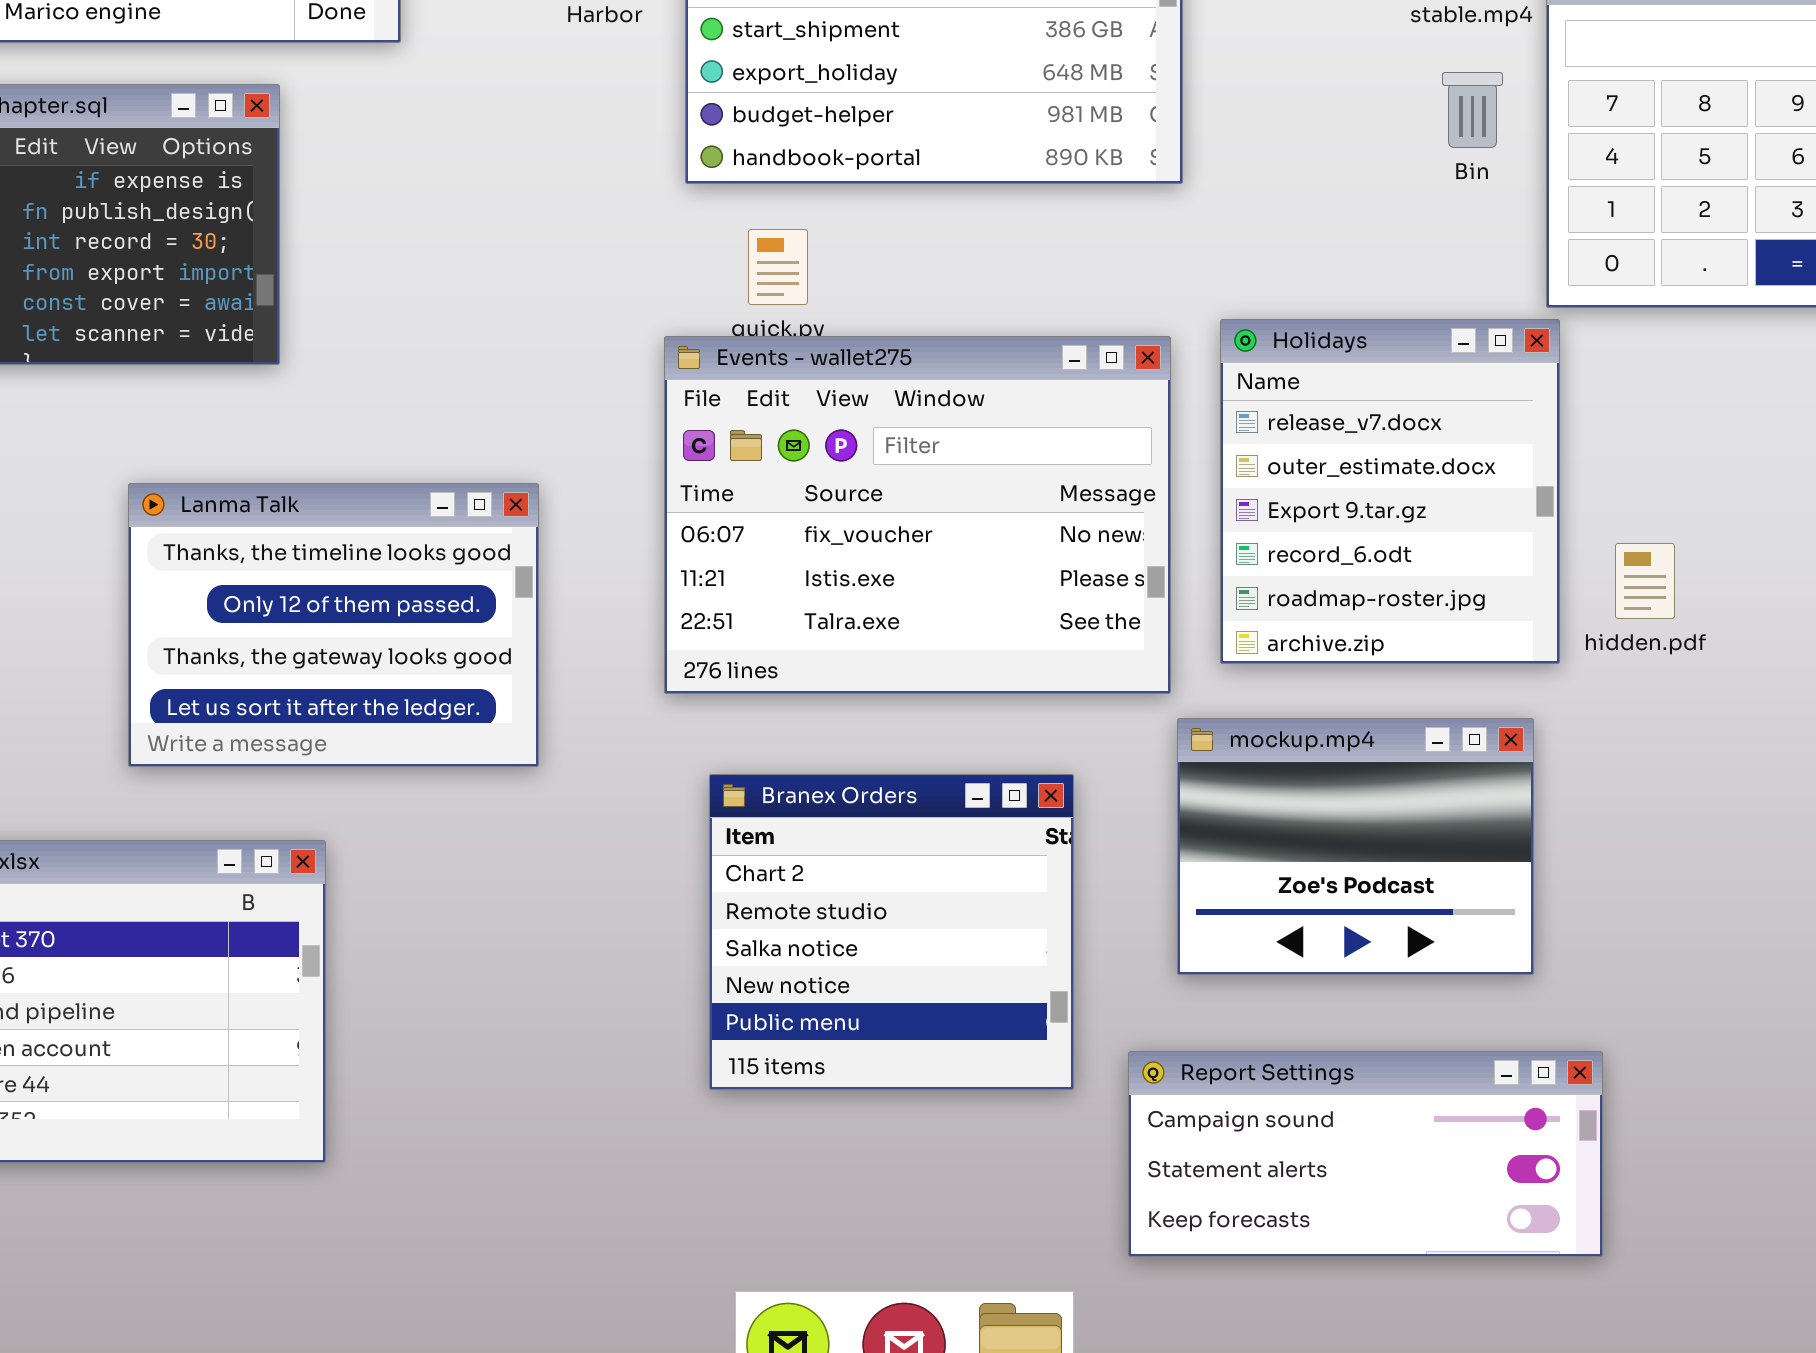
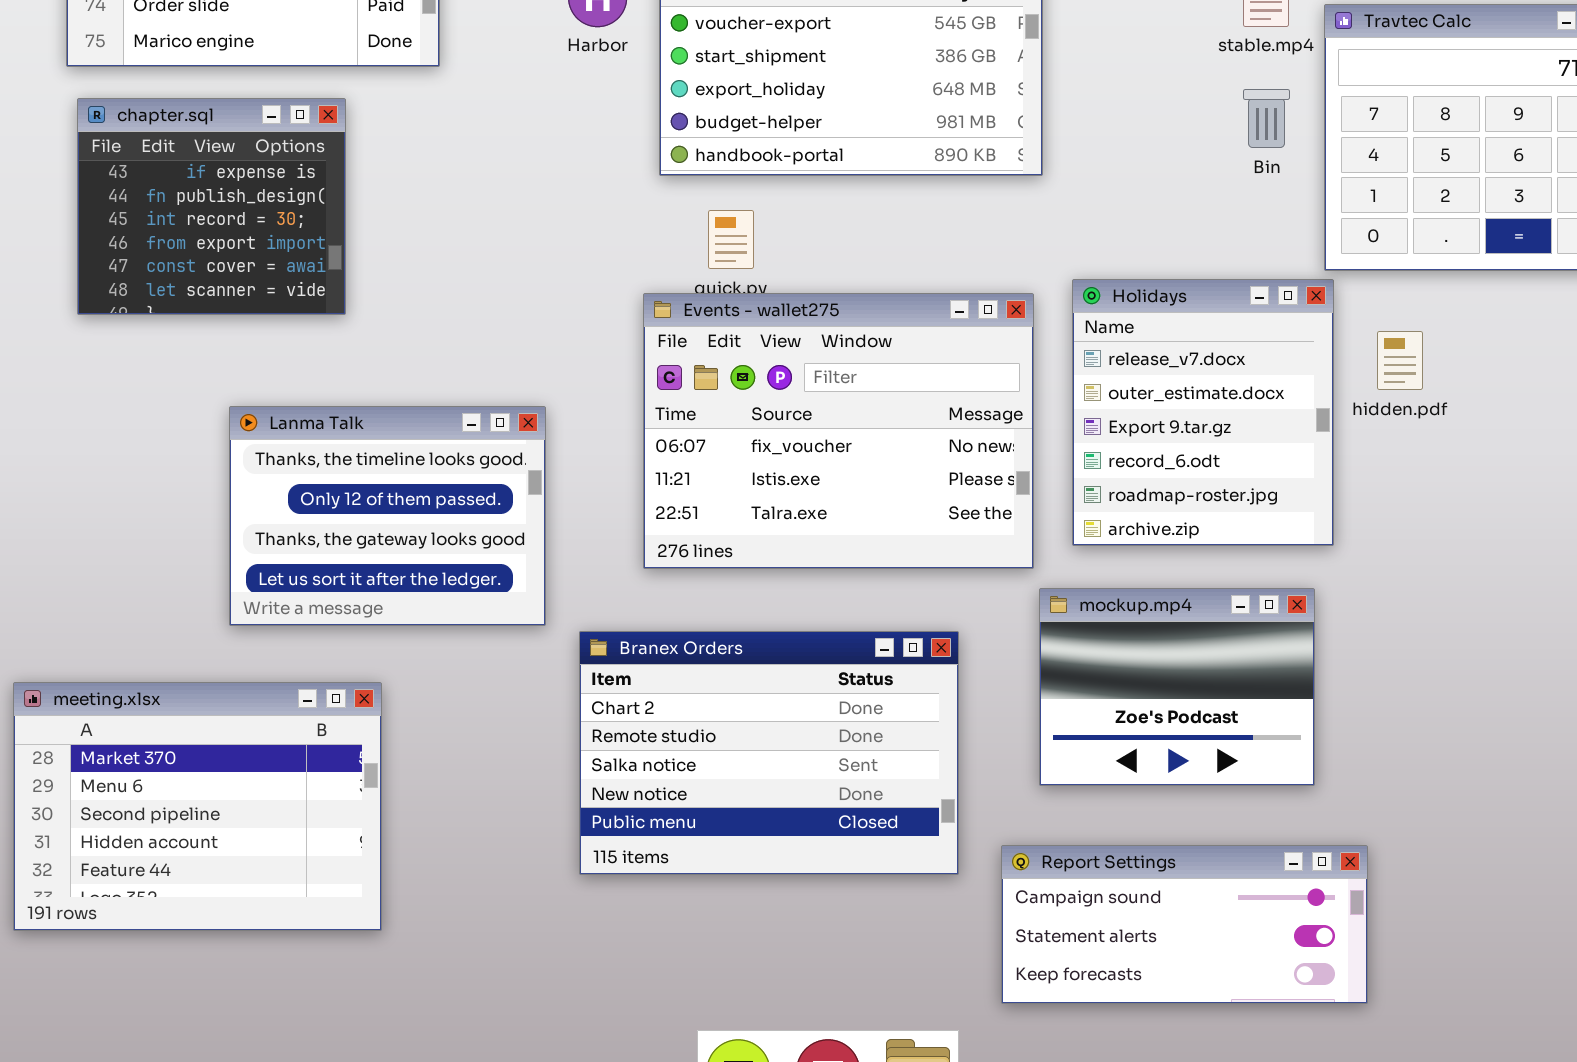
hidden.pdf: [1615,543,1675,619] -> [1377,331,1423,390], moved
Branex Orders: [709,774,1074,1090] -> [579,631,959,875], resized

